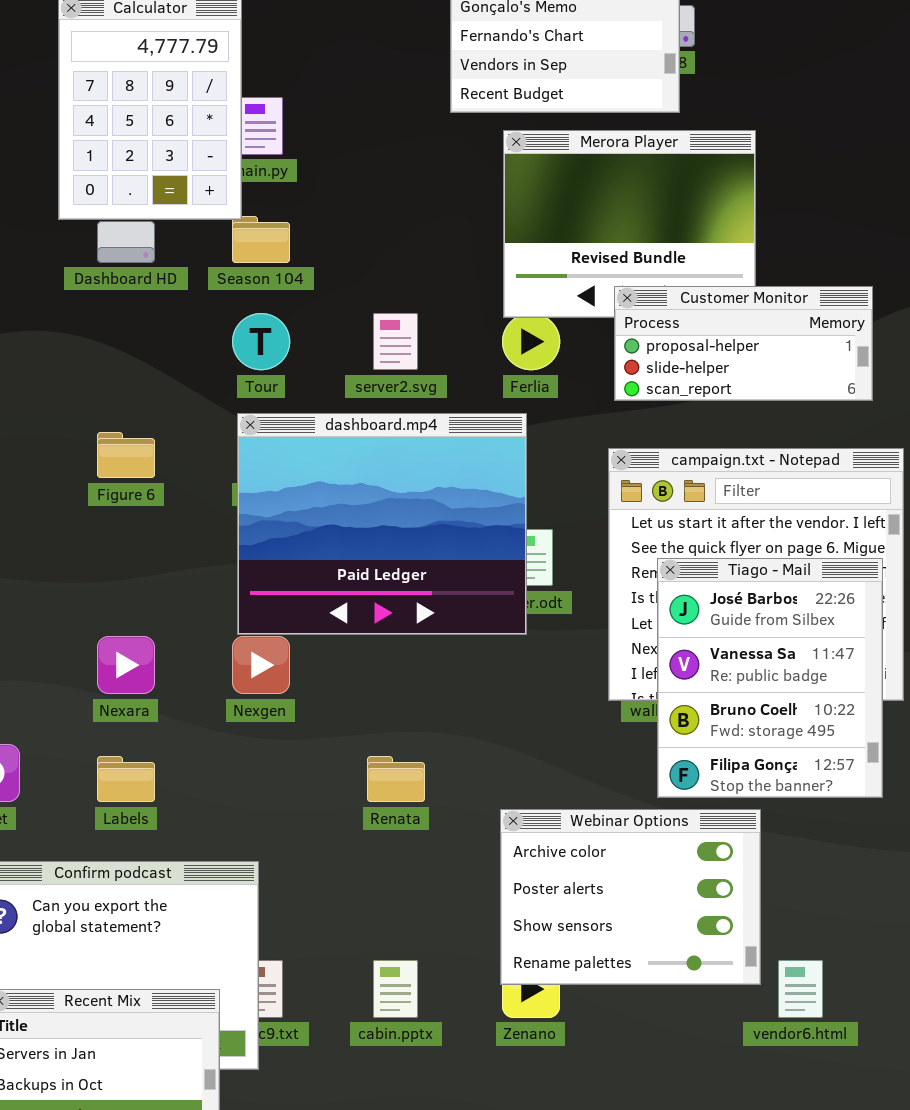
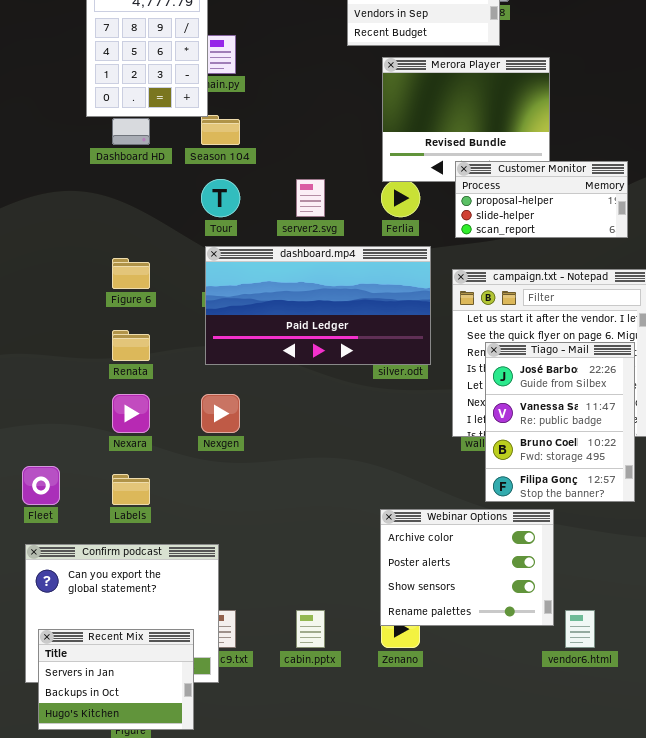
dashboard.mp4: [237,413,527,635] -> [205,246,431,365], resized
Renata: [367,756,425,802] -> [112,330,150,361], moved

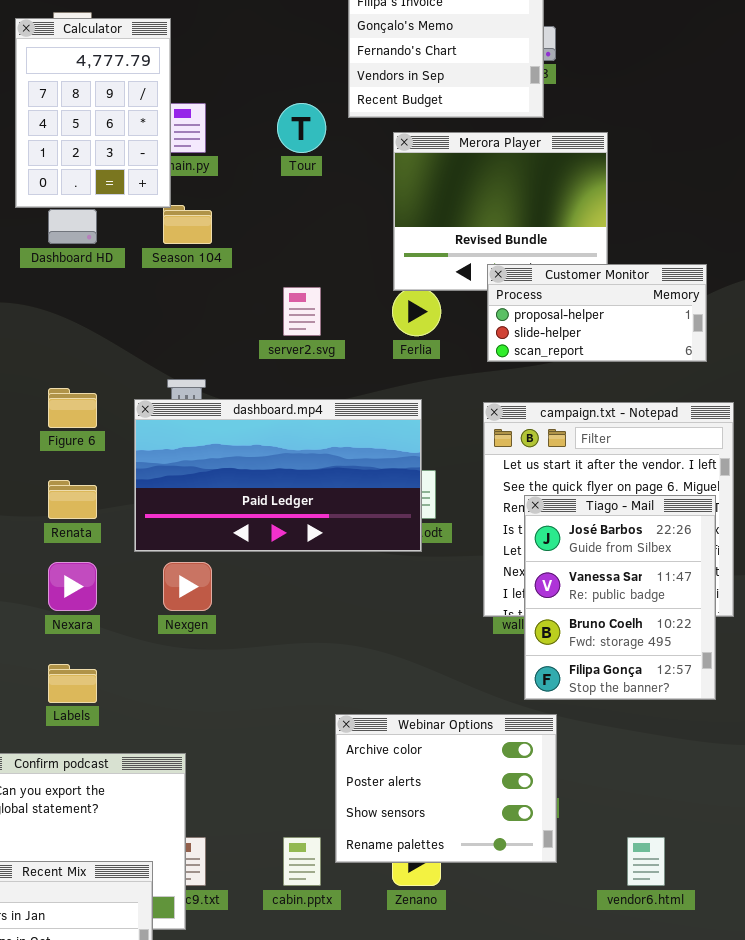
Tour: [201,179,240,217] -> [277,103,326,153], moved
dashboard.mp4: [205,246,431,365] -> [134,399,422,552], moved
Webinar Options: [380,509,554,626] -> [335,714,557,863], moved

